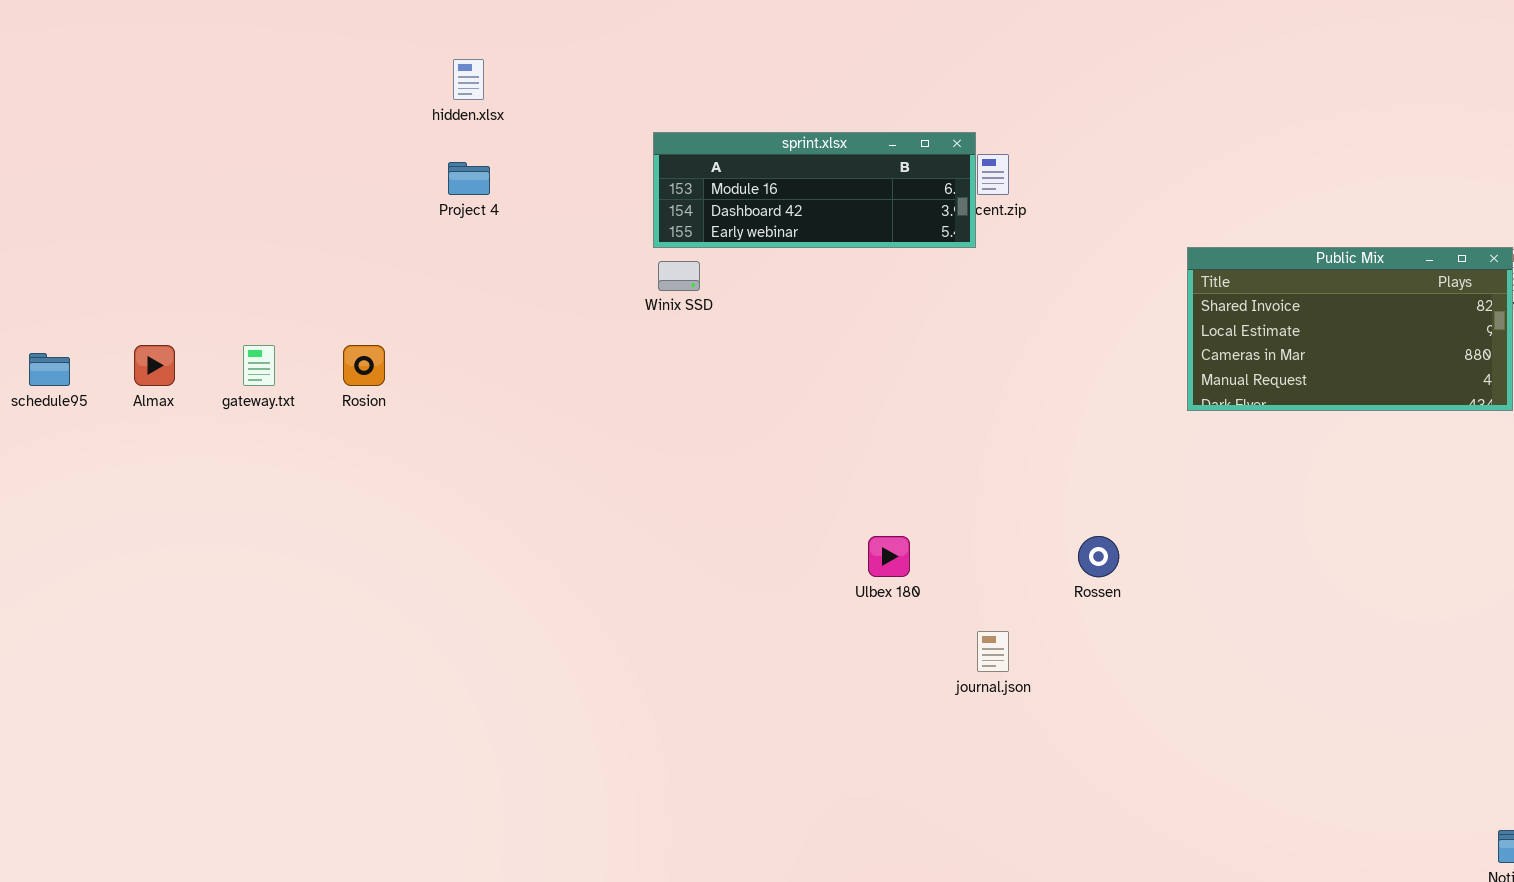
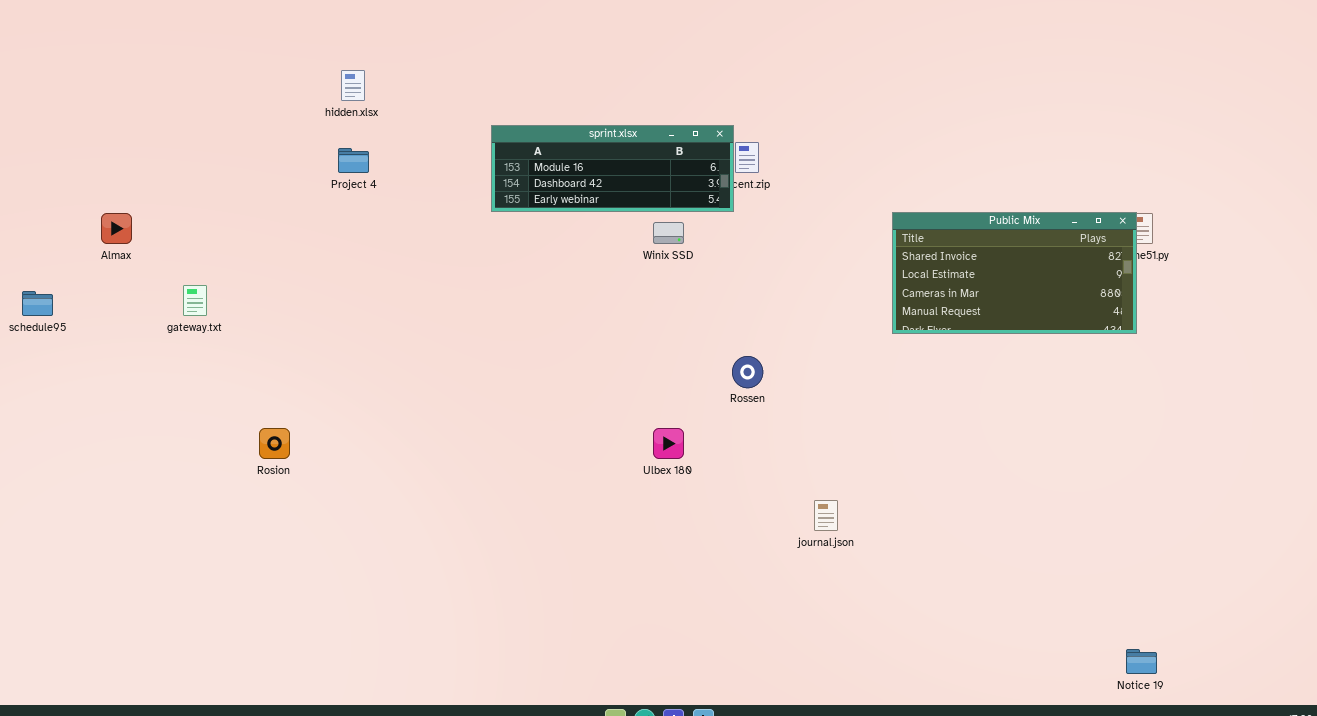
Winix SSD: [658,261,700,291] -> [653,222,684,244], moved
Almax: [134,345,175,386] -> [101,213,132,244], moved
Rosion: [343,345,385,386] -> [259,428,290,459], moved
Rossen: [1078,536,1119,577] -> [732,356,763,388], moved
journal.json: [977,631,1009,672] -> [814,500,838,531], moved

